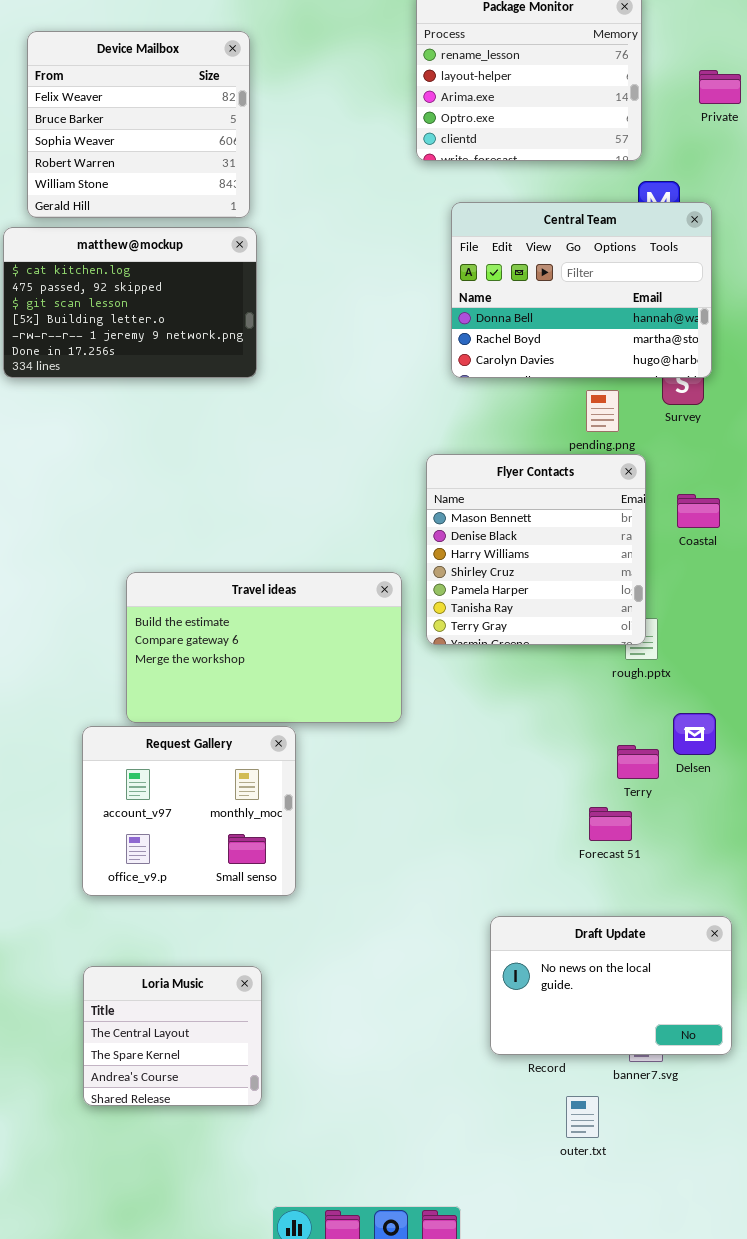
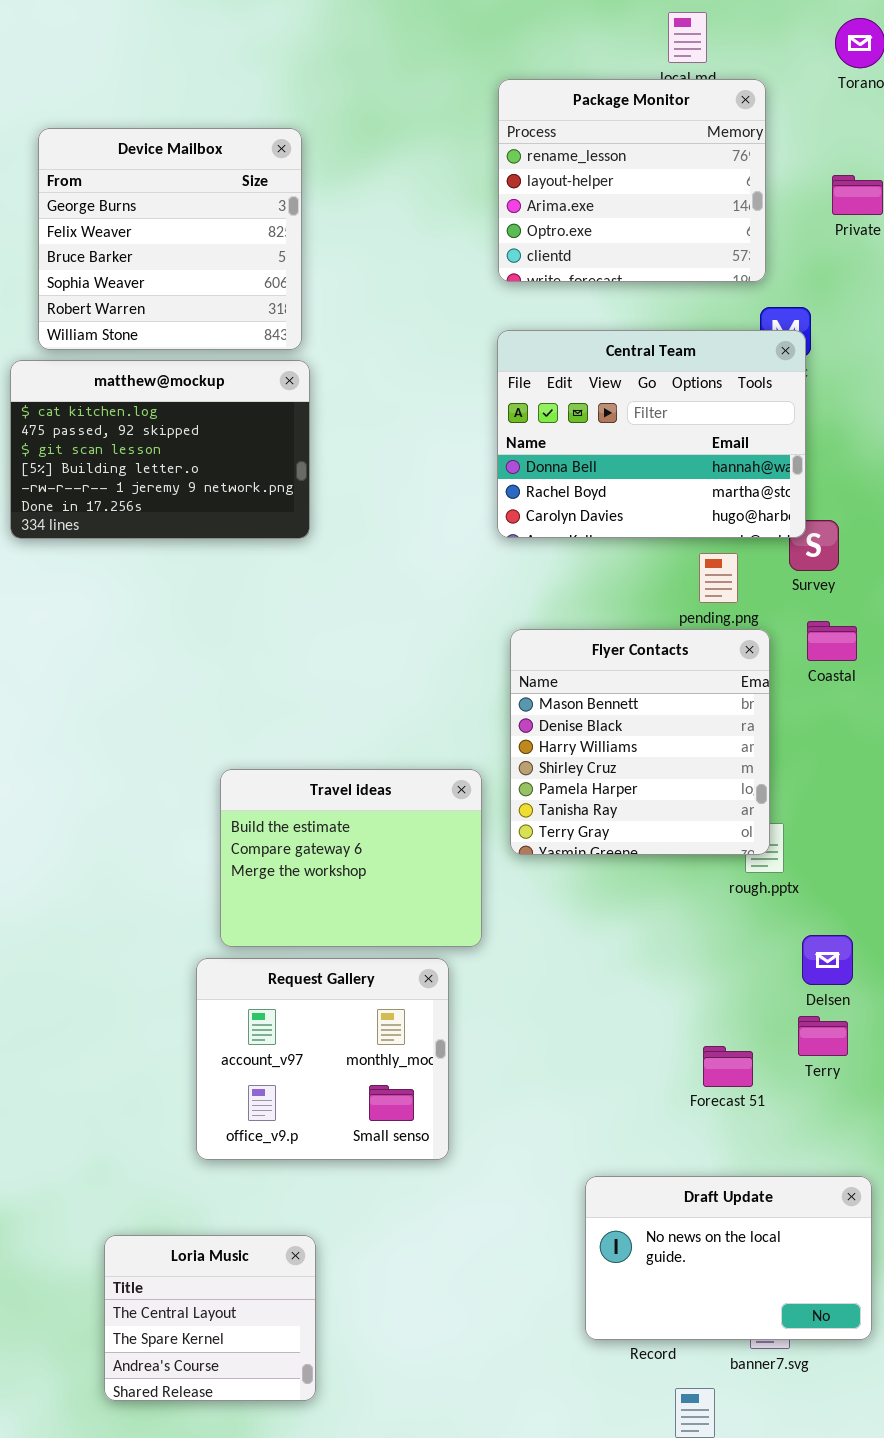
Device Mailbox: [27,31,250,218] -> [38,128,302,350], scrolled up 1 row
Central Team: [451,202,712,378] -> [497,330,806,538], moved
Coastal: [677,494,720,528] -> [807,621,857,661], moved
Travel ideas: [126,572,402,723] -> [220,769,482,947], resized
Request Gallery: [82,726,296,896] -> [196,958,449,1160], moved
Terry: [617,745,659,779] -> [798,1016,848,1056], moved

